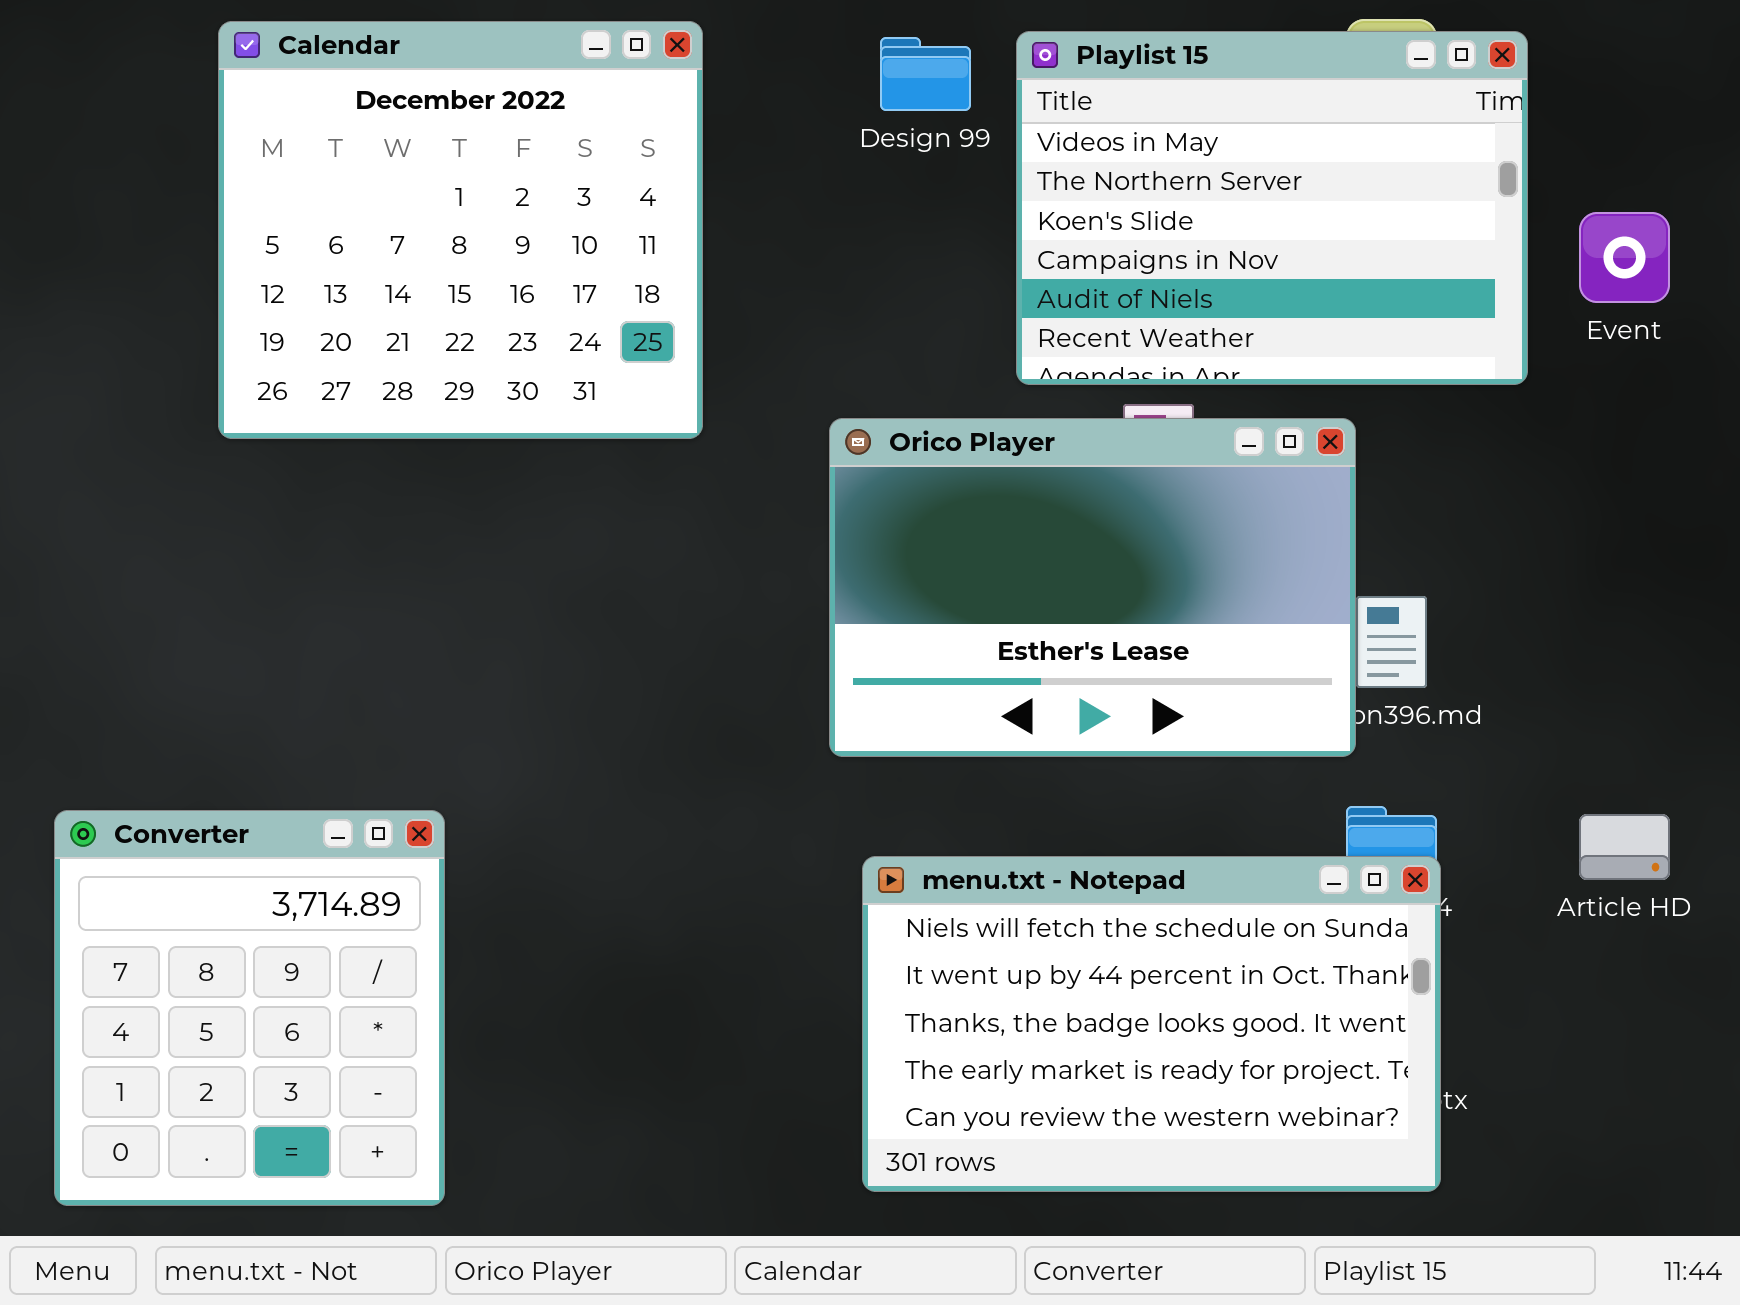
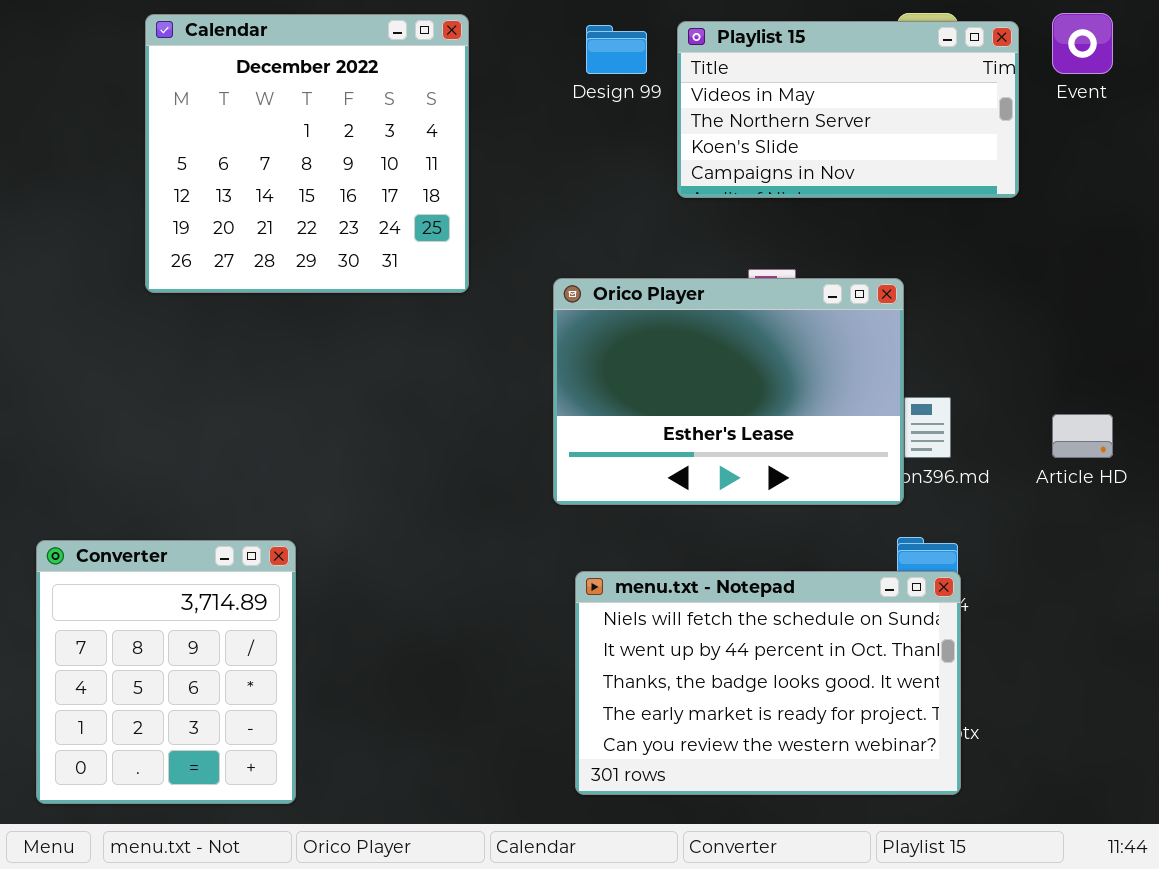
Playlist 15: [1016,31,1528,385] -> [677,21,1019,198], resized
Event: [1579,212,1670,303] -> [1052,13,1113,74], moved
Article HD: [1579,814,1670,880] -> [1052,414,1113,458], moved

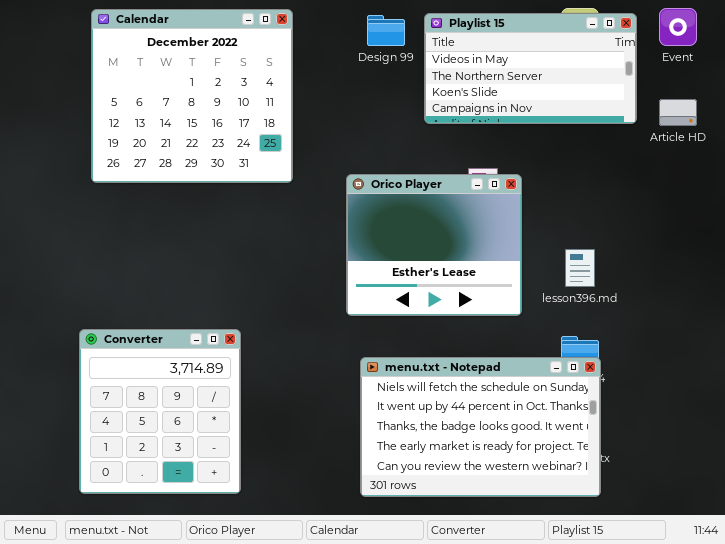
Orico Player: [553,278,904,505] -> [346,174,522,316], resized
Article HD: [1052,414,1113,458] -> [659,99,697,126], moved
Converter: [36,540,296,804] -> [79,329,241,494], moved

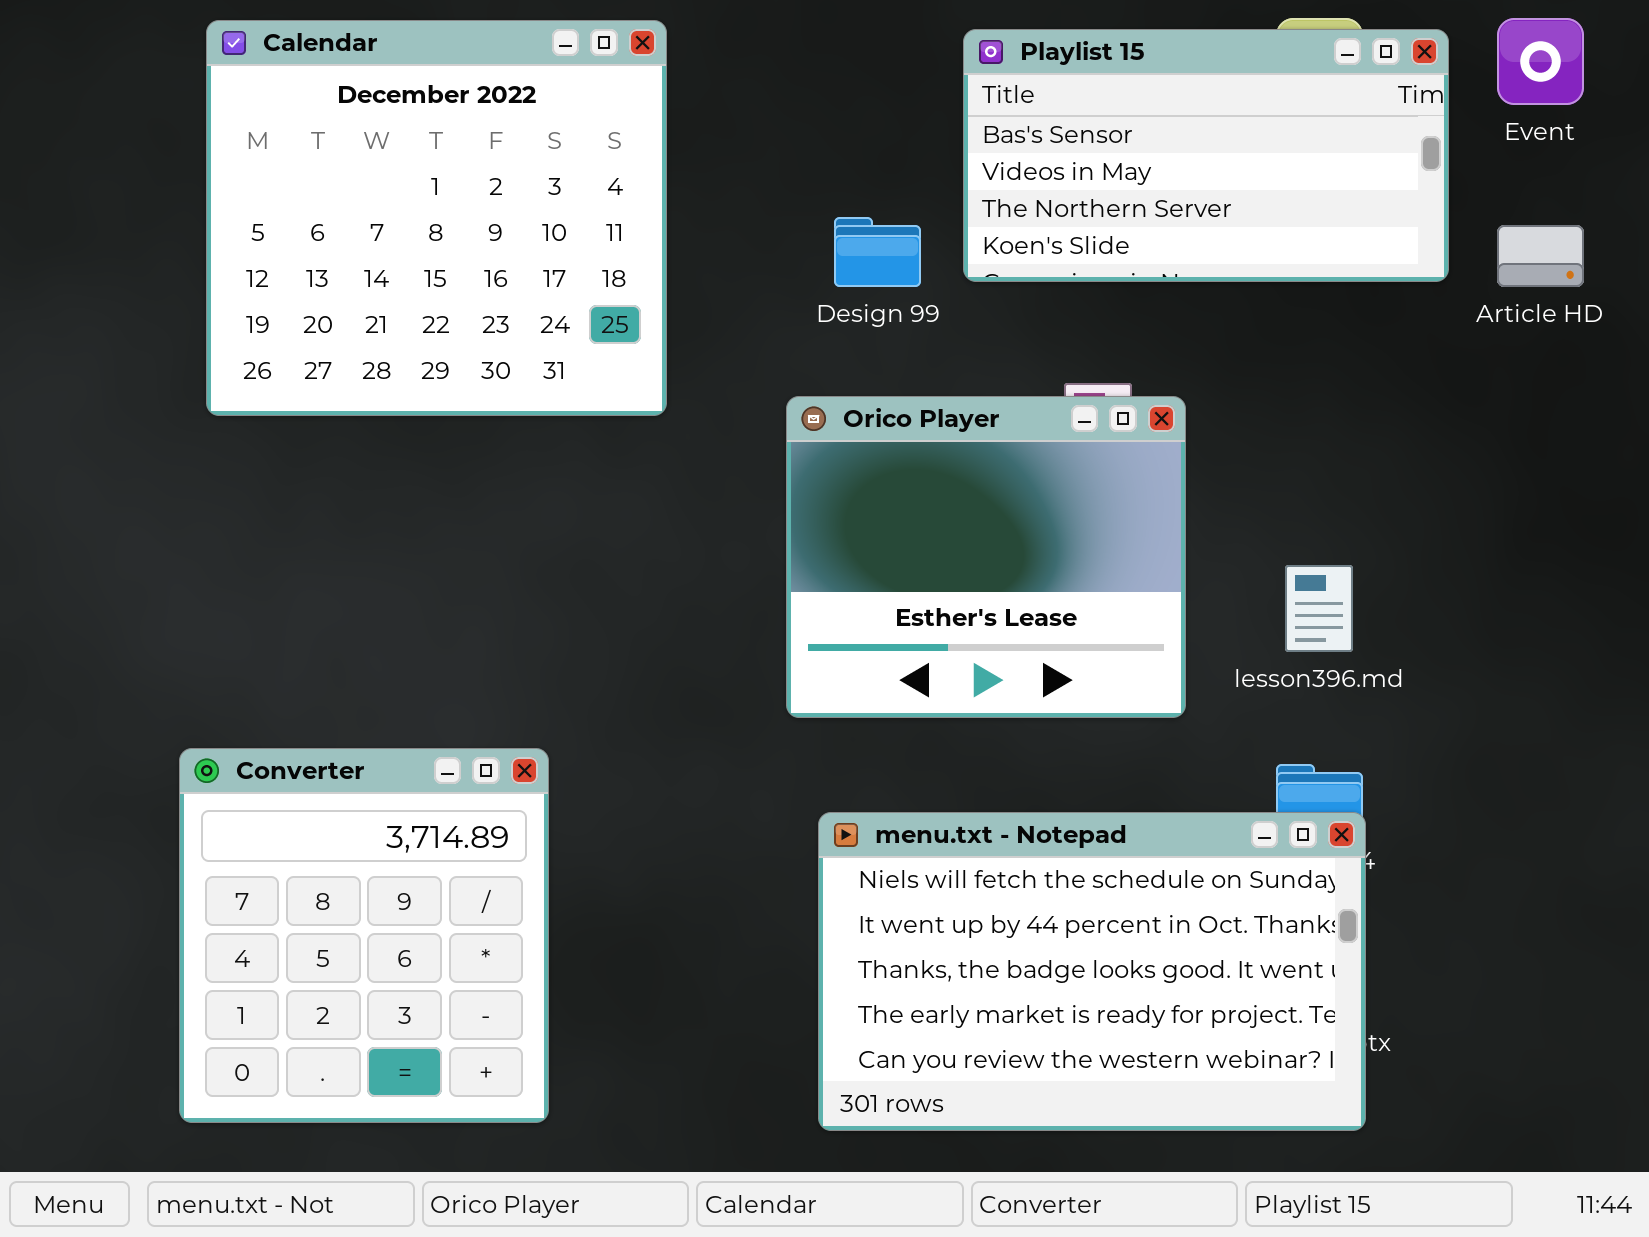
Playlist 15: [424,13,637,124] -> [963,29,1449,282], scrolled up 1 row
Design 99: [367,15,405,46] -> [834,217,921,287], moved

